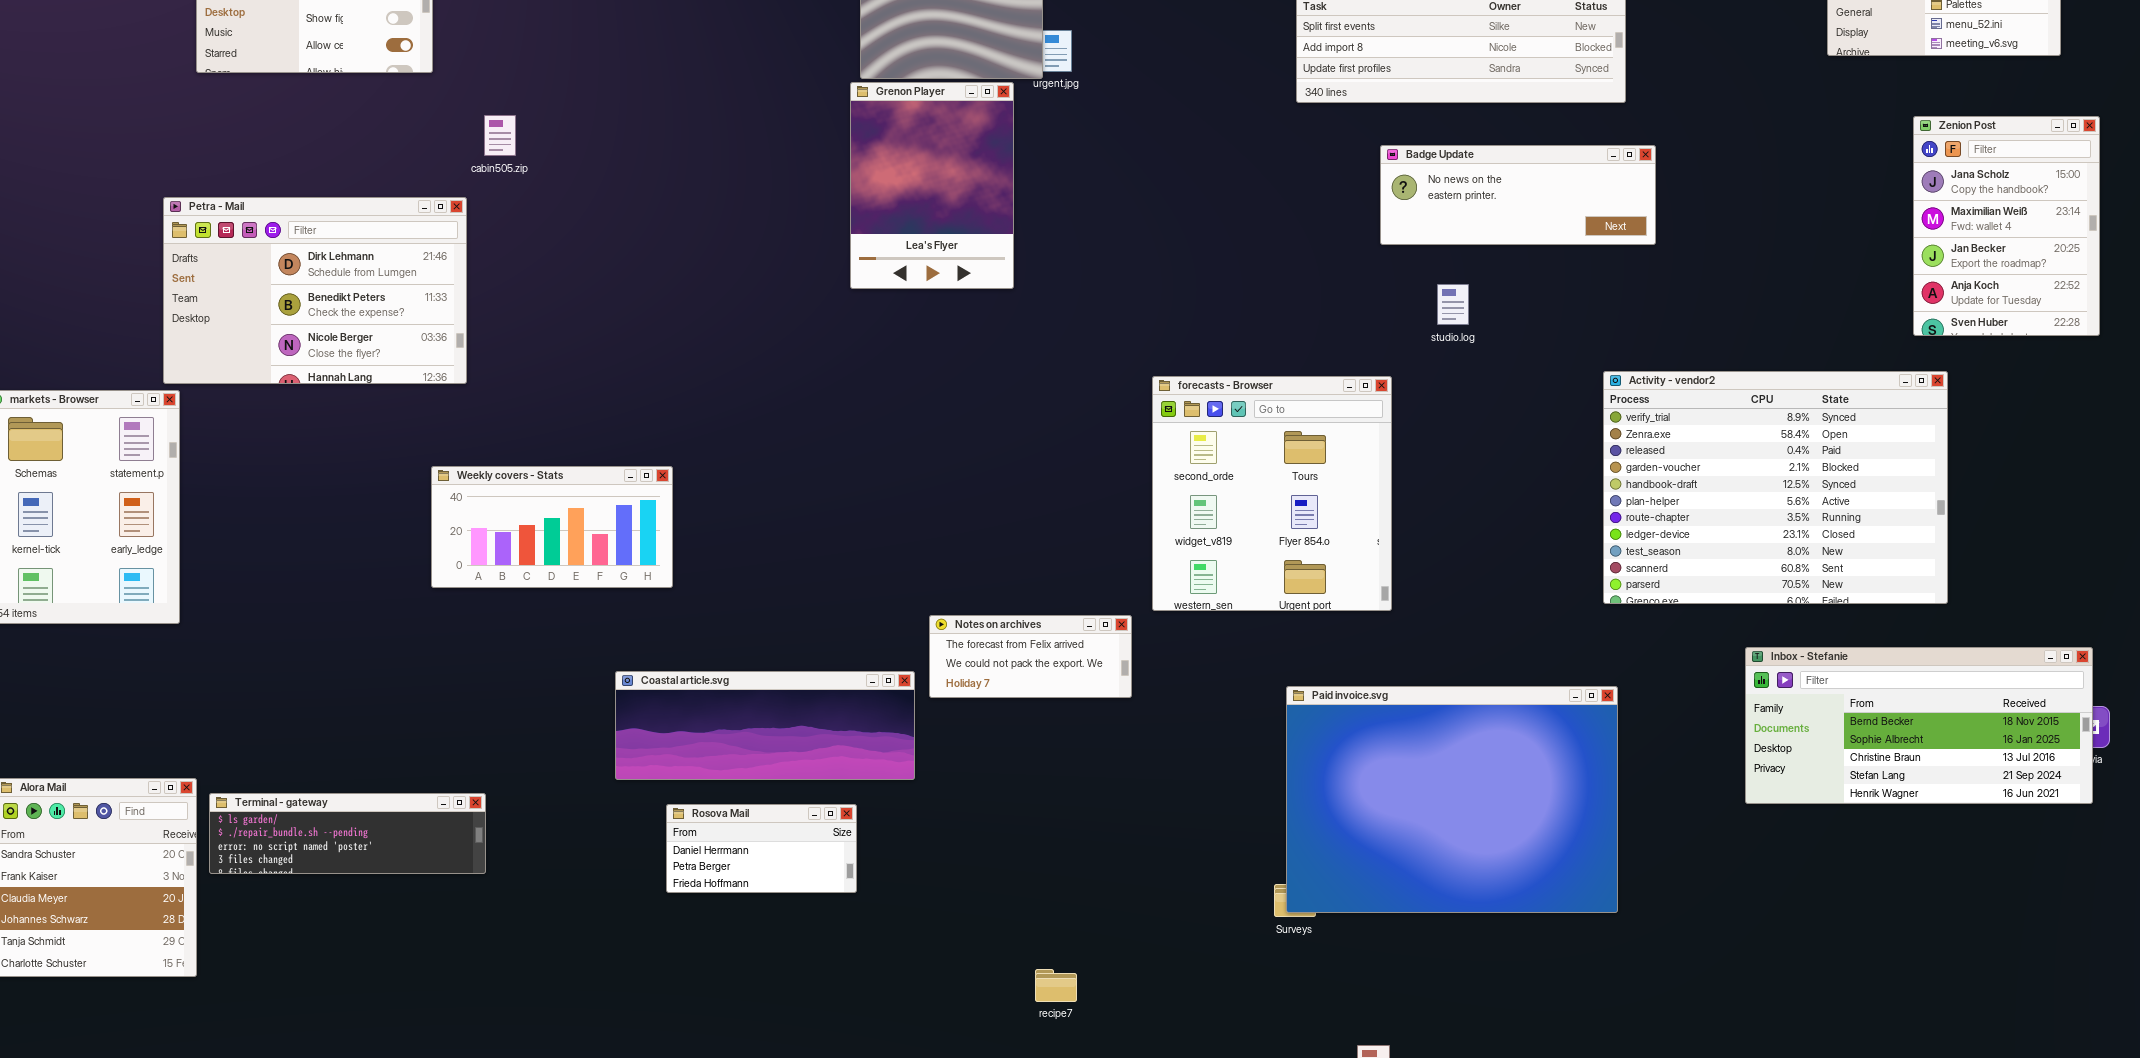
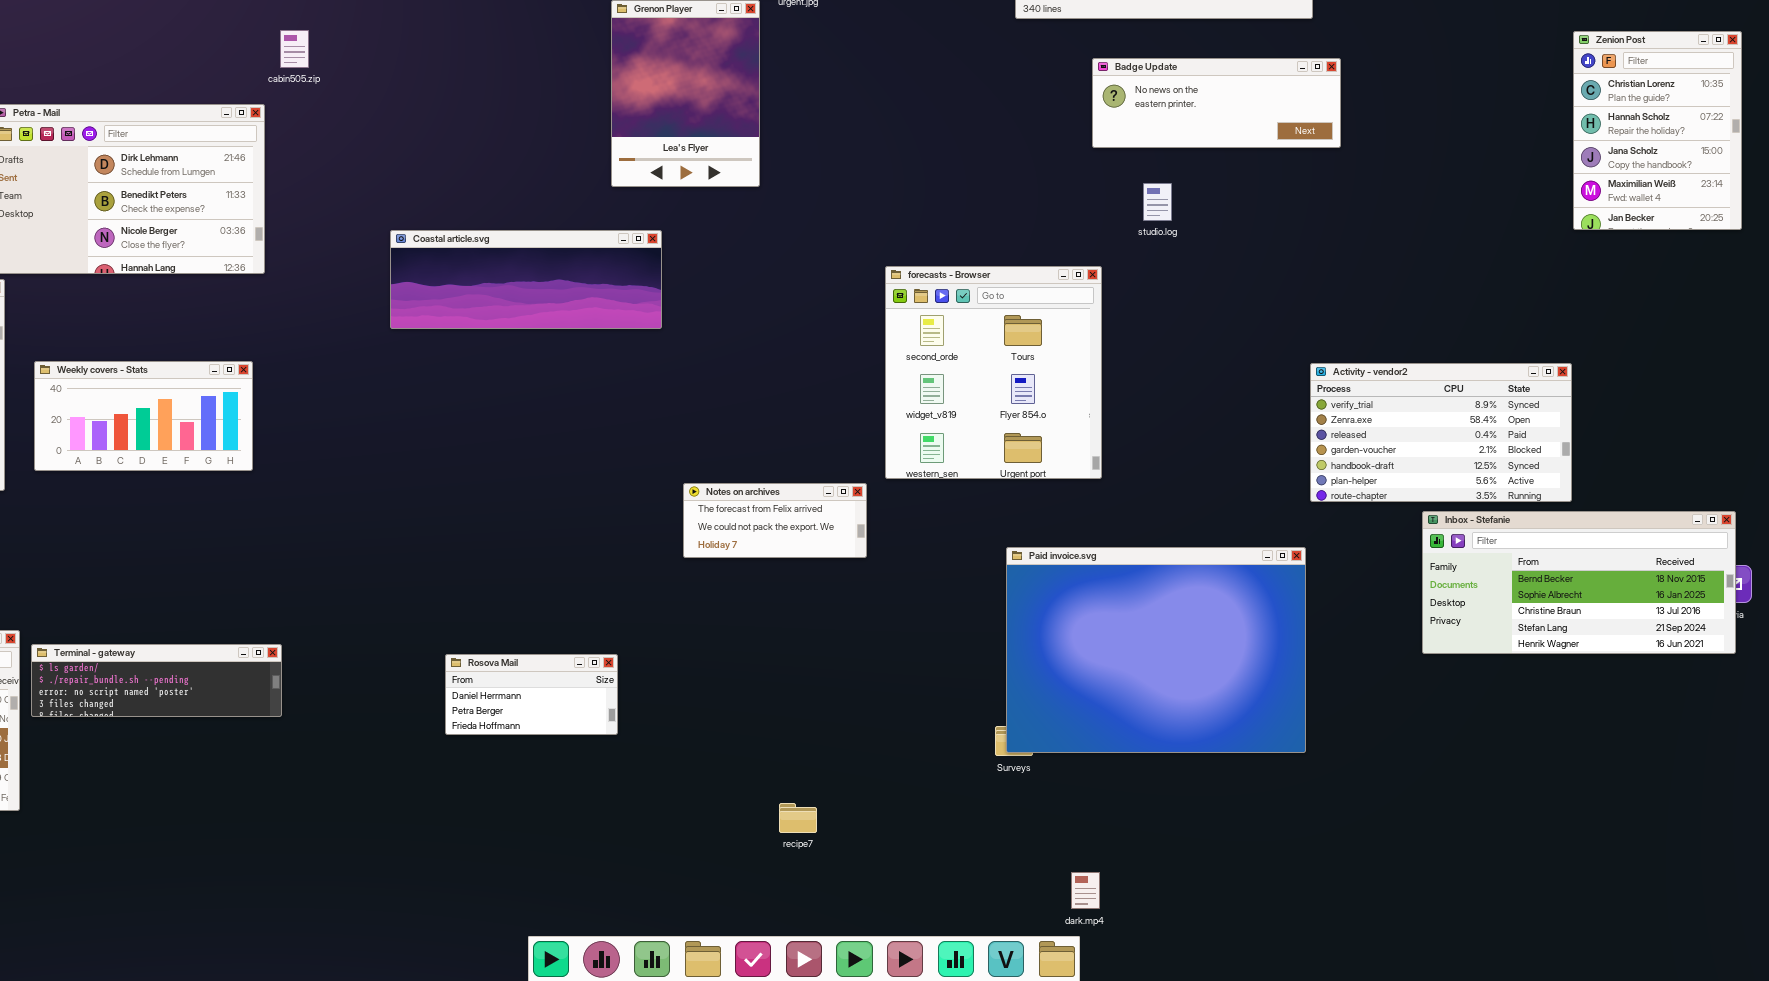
Zenion Post: [1913,116,2100,336] -> [1573,31,1742,230], scrolled up 2 rows
Activity - vendor2: [1603,371,1948,604] -> [1310,363,1572,502], moved, resized
Weekly covers - Stats: [431,466,673,588] -> [34,361,253,471], moved
Coastal article.svg: [615,671,915,780] -> [390,230,662,329], moved

